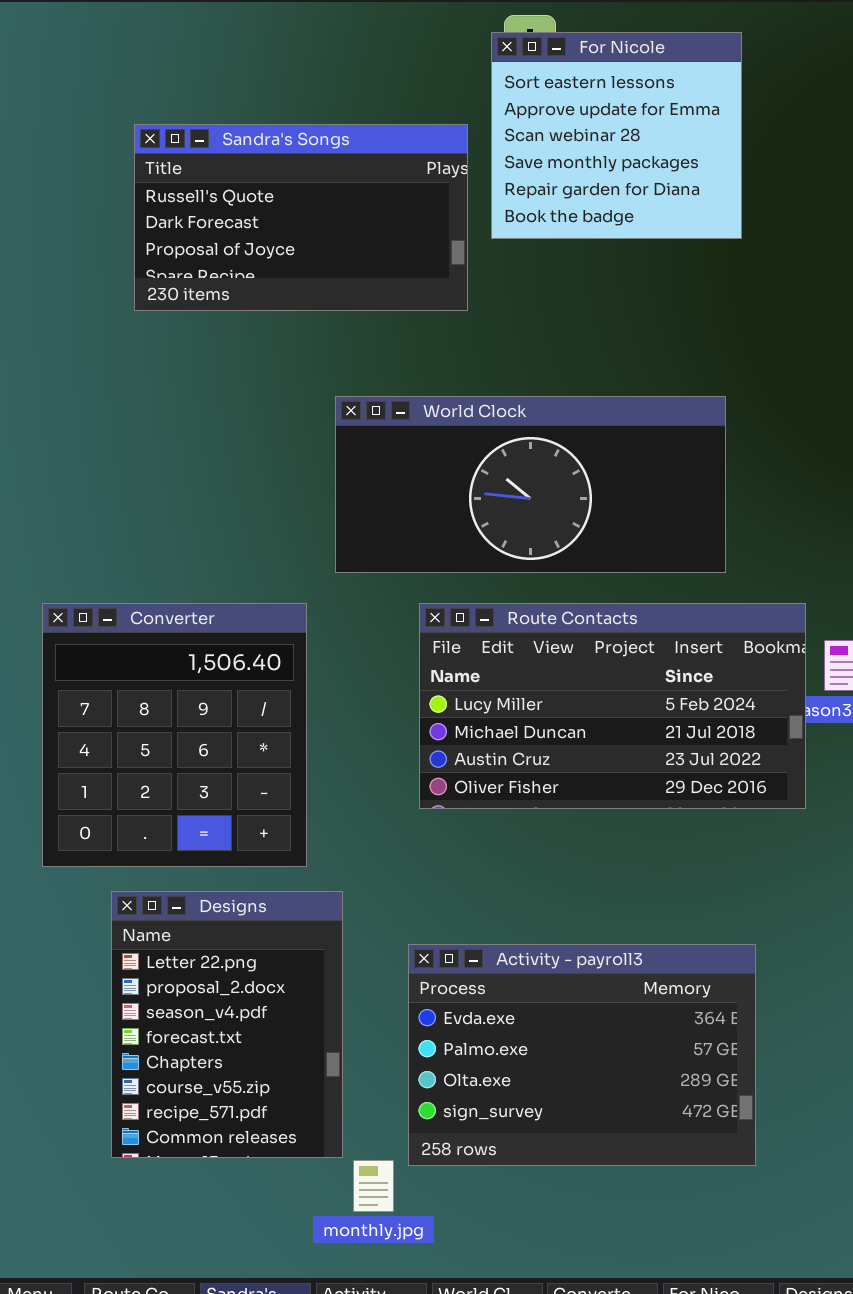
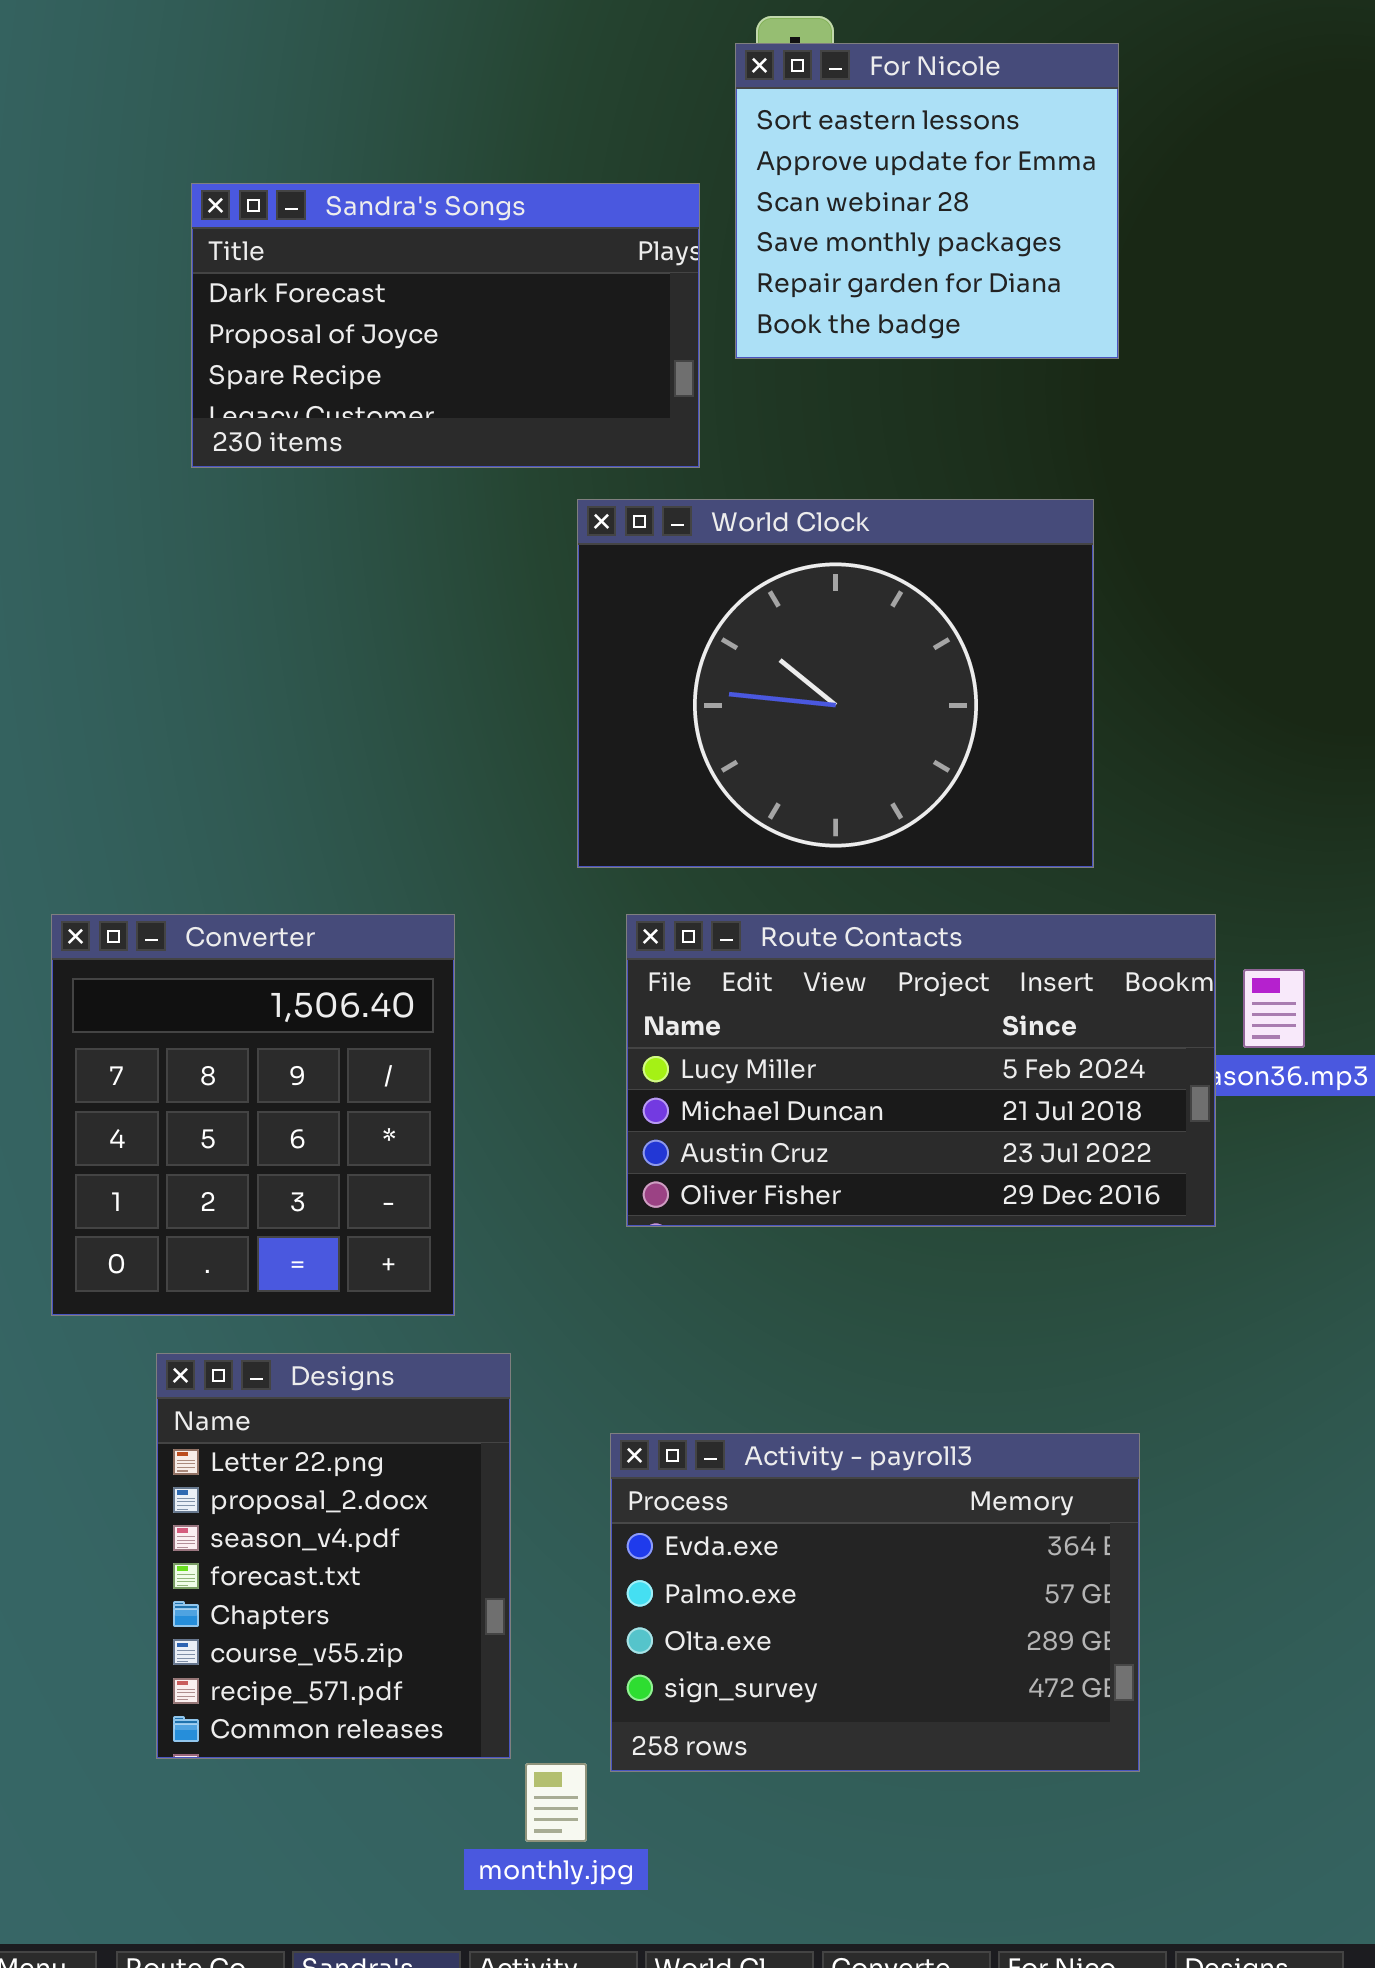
Sandra's Songs: [134,124,468,311] -> [191,183,700,468], scrolled down 1 row
World Clock: [335,396,726,573] -> [577,499,1094,868], resized

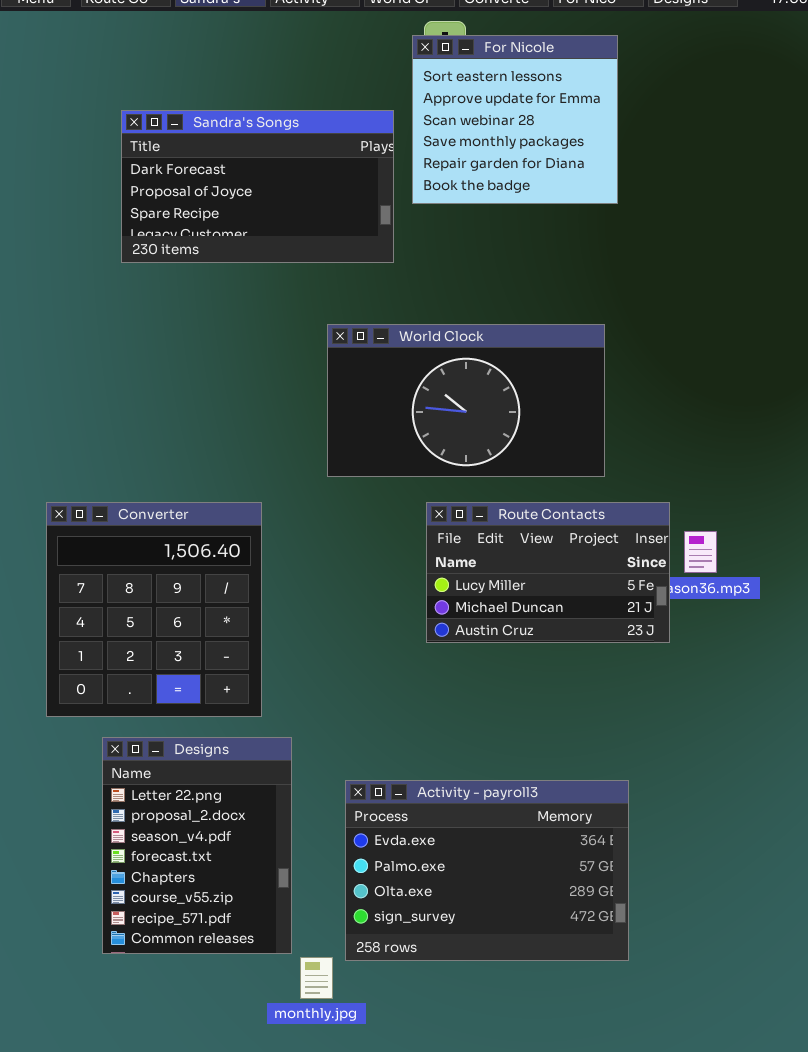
World Clock: [577,499,1094,868] -> [327,324,605,477], resized
Route Contacts: [626,914,1216,1227] -> [426,502,670,643], resized

